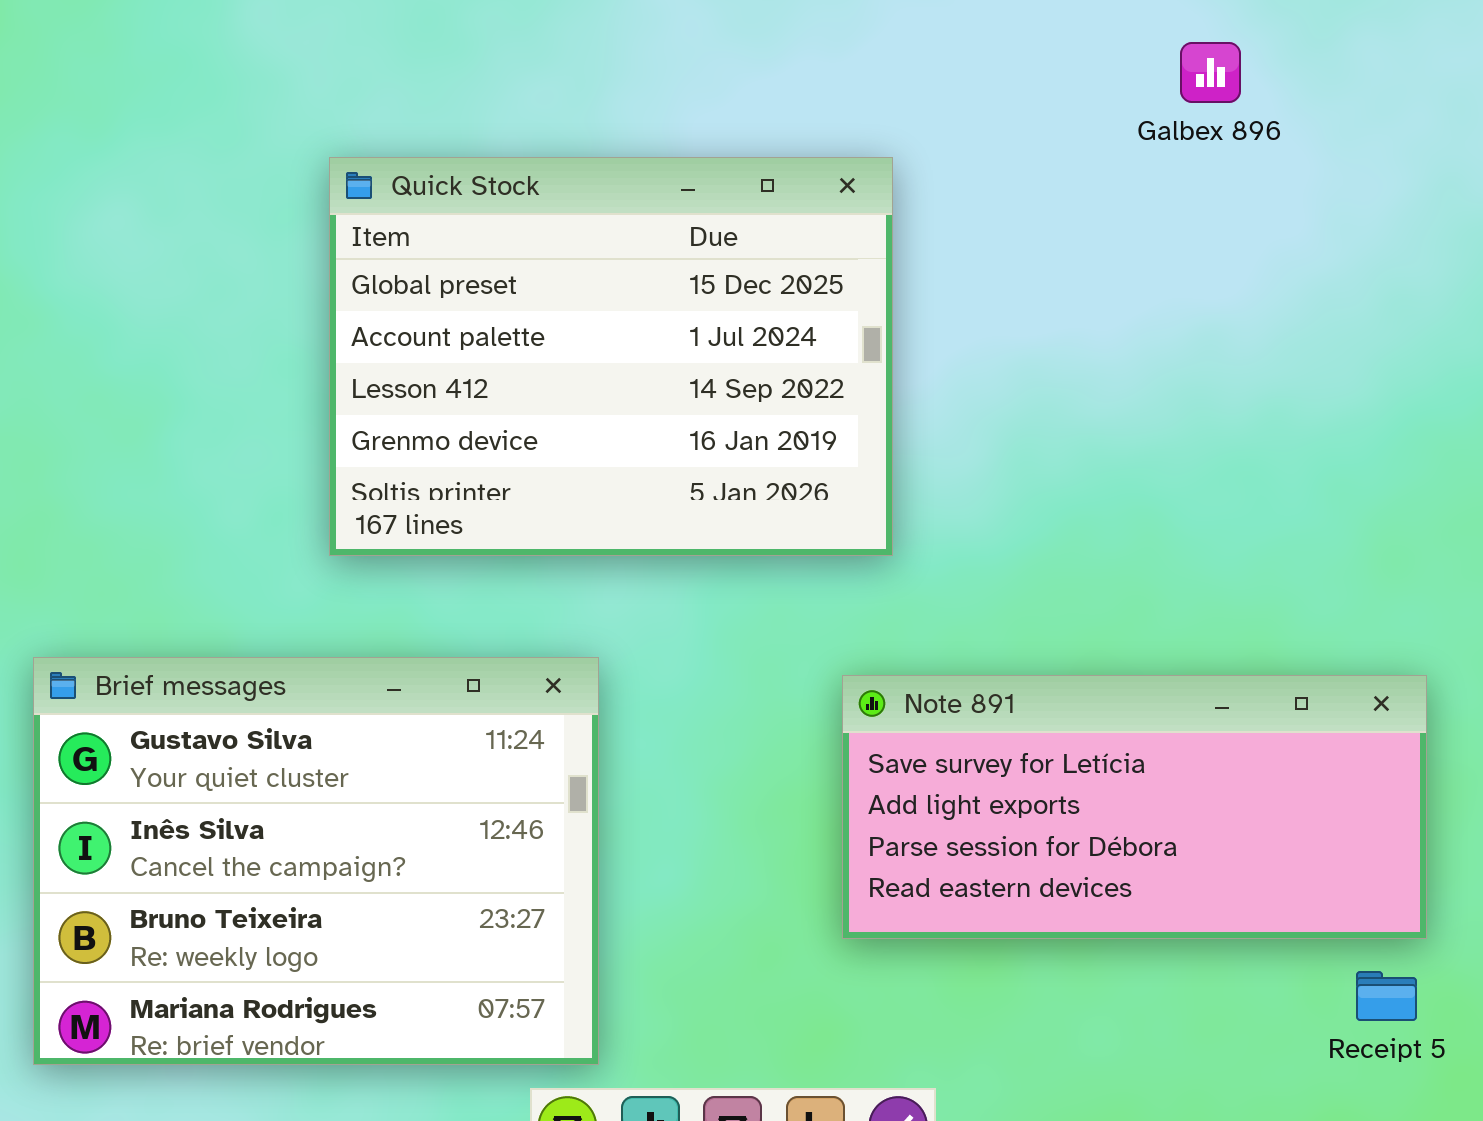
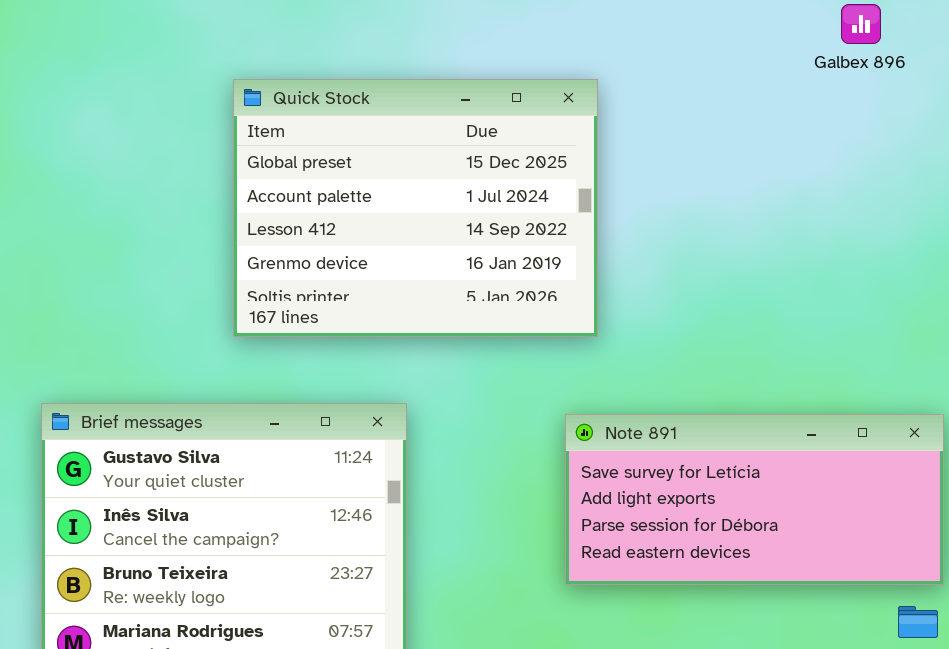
Galbex 896: [1180,42,1241,103] -> [841,4,881,44], moved

